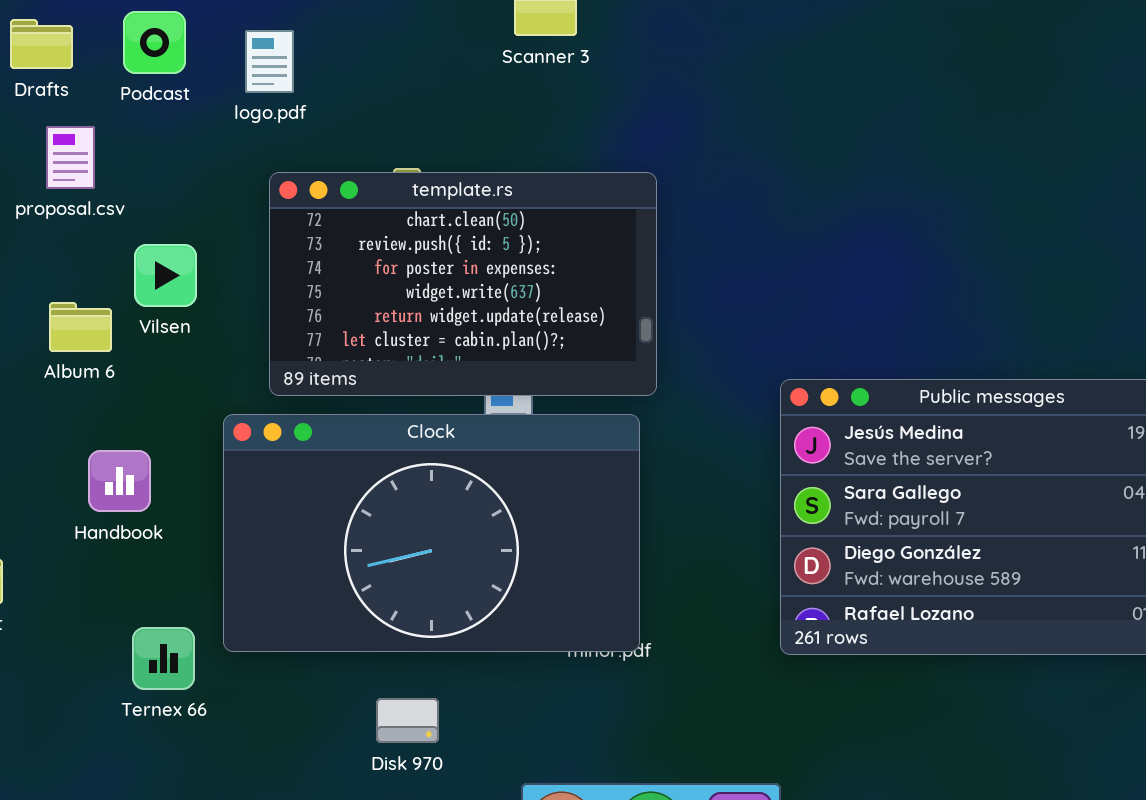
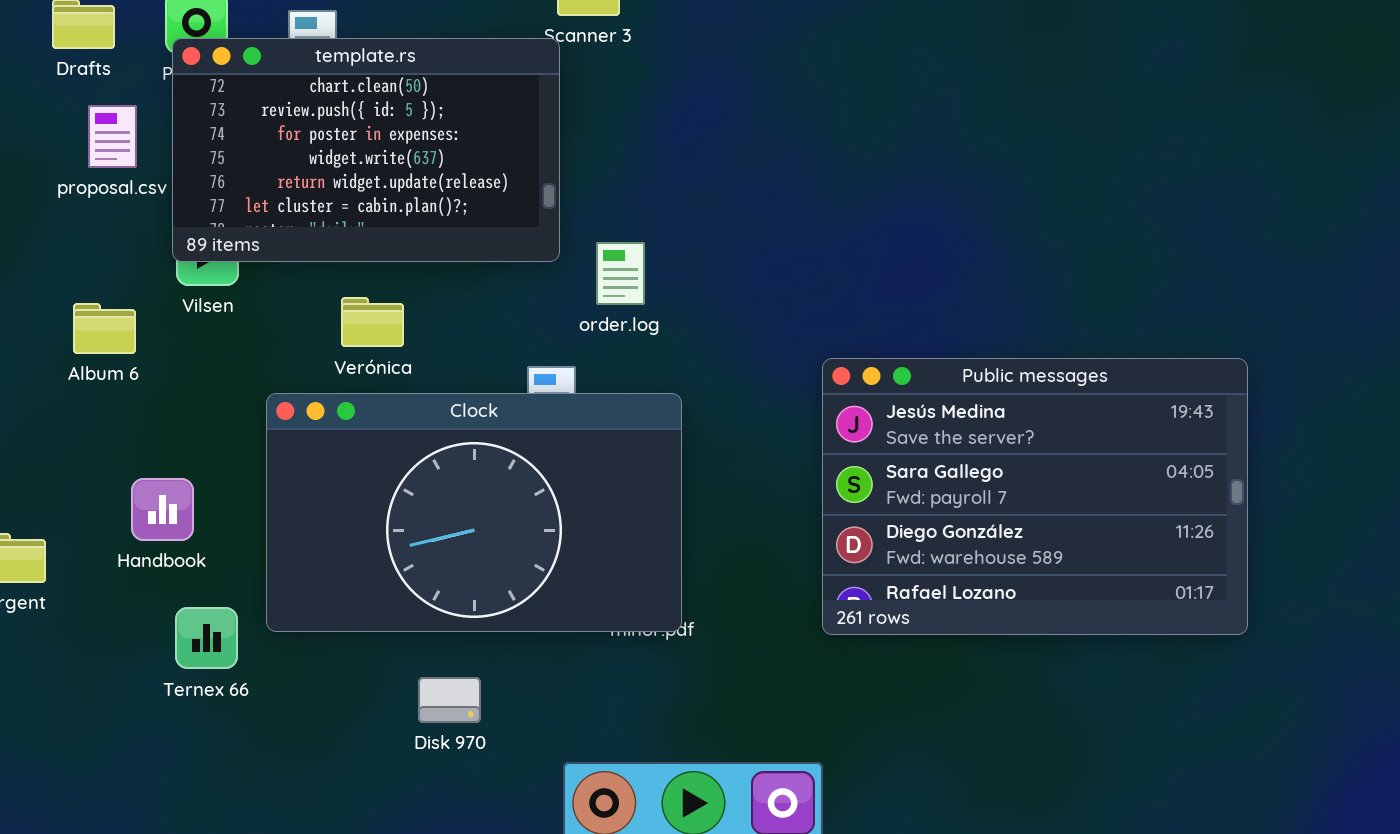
template.rs: [269,172,657,396] -> [172,38,560,262], moved
Album 6: [49,302,112,352] -> [73,303,136,354], moved
Handbook: [88,450,151,512] -> [131,478,194,541], moved

